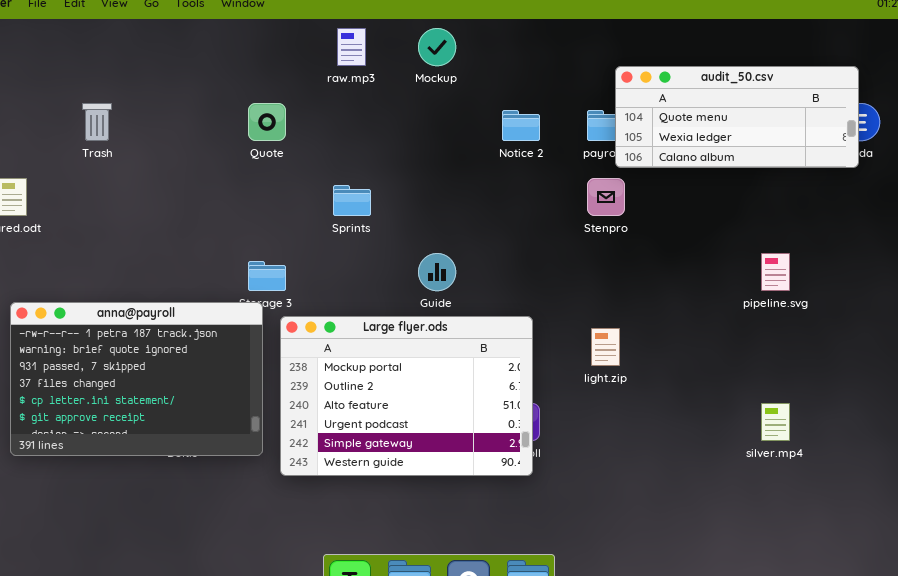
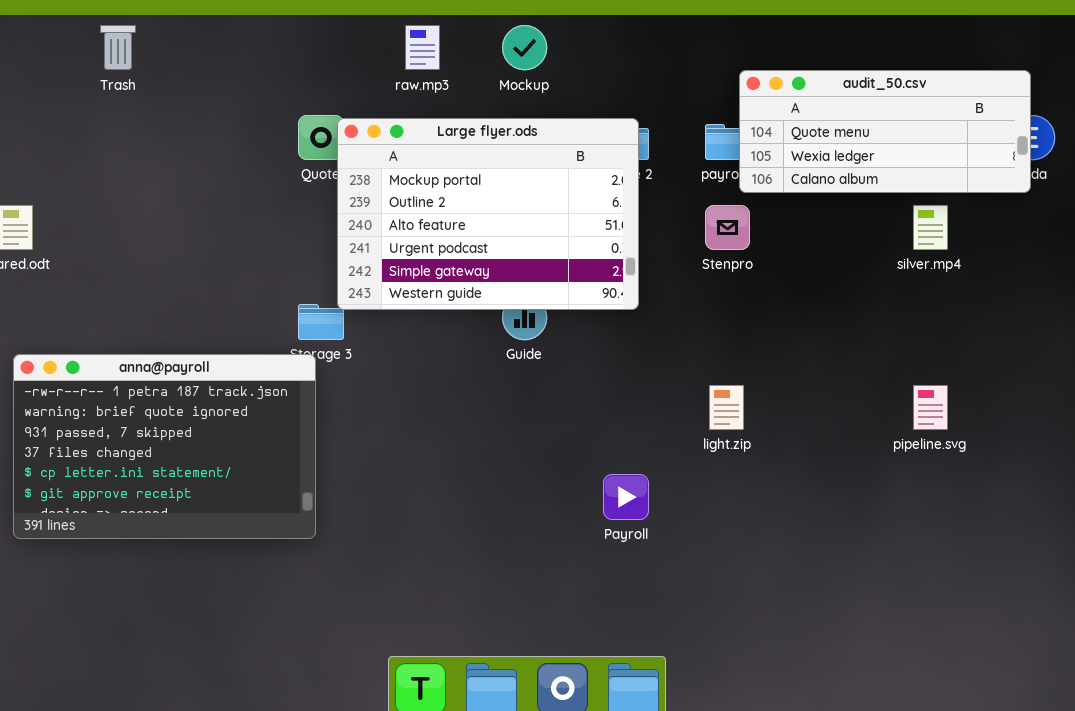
Trash: [82,103,112,141] -> [100,25,136,70], moved
pipeline.svg: [761,253,790,291] -> [913,385,948,430], moved
Large flyer.ods: [280,316,533,476] -> [337,118,639,310], moved
silver.mp4: [761,403,790,441] -> [913,205,948,250], moved

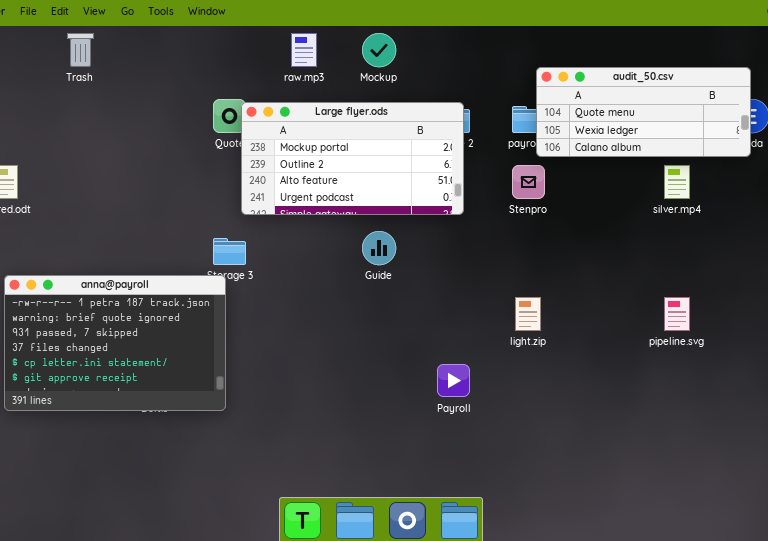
Large flyer.ods: [337,118,639,310] -> [241,102,464,215], resized

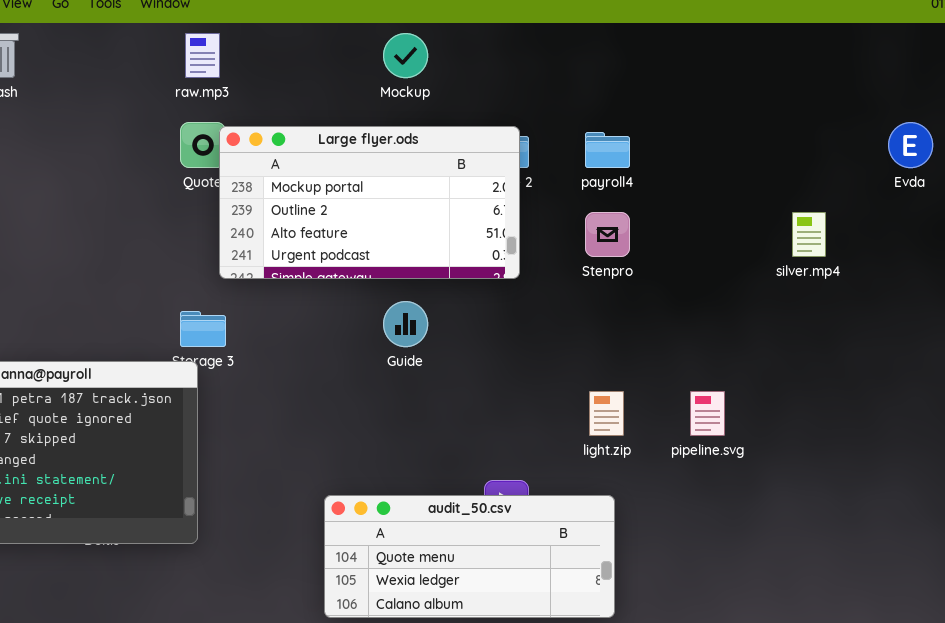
raw.mp3: [291,33,317,67] -> [185,33,220,78], moved
audit_50.csv: [536,67,751,157] -> [324,495,615,618], moved
pipeline.svg: [664,297,690,331] -> [690,391,725,436], moved

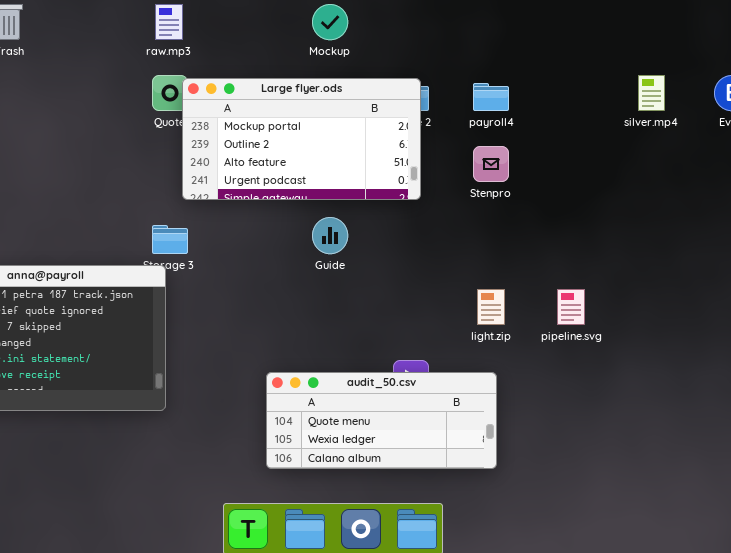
silver.mp4: [792,212,826,257] -> [638,75,665,111], moved

